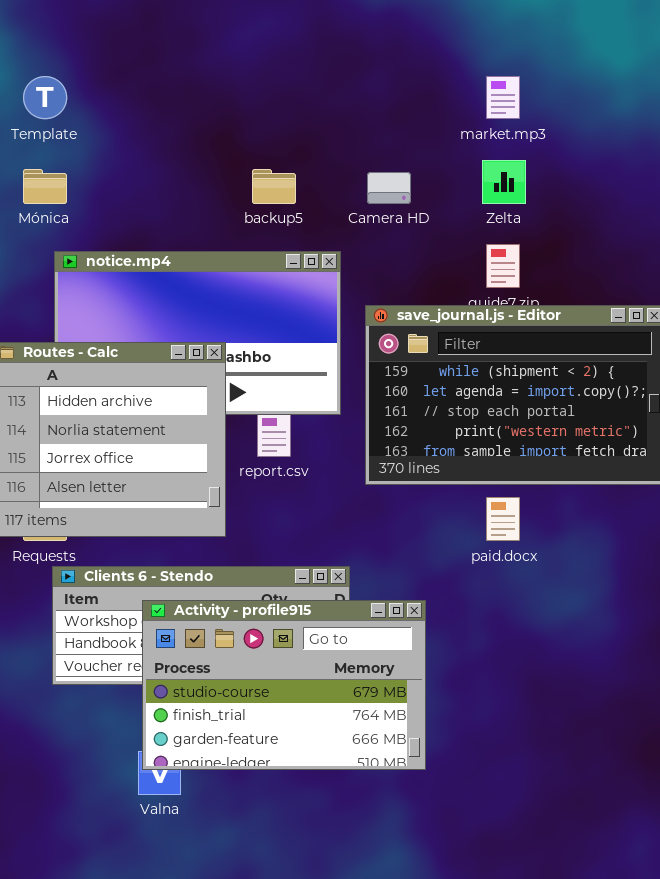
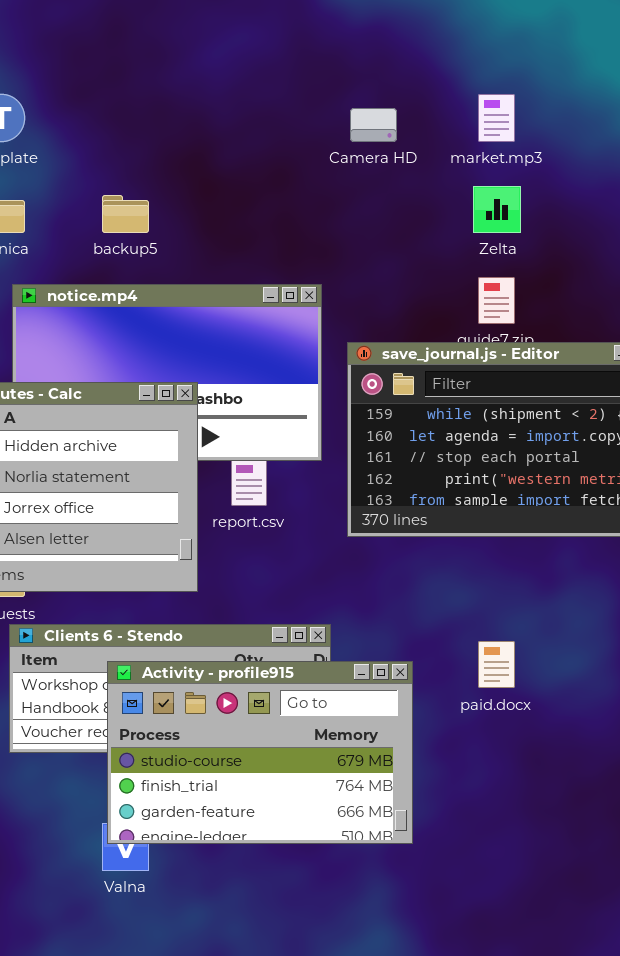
backup5: [252,169,296,204] -> [102,195,149,233], moved
Camera HD: [367,172,411,204] -> [350,108,397,142], moved
paid.docx: [486,497,520,541] -> [478,641,515,688], moved

